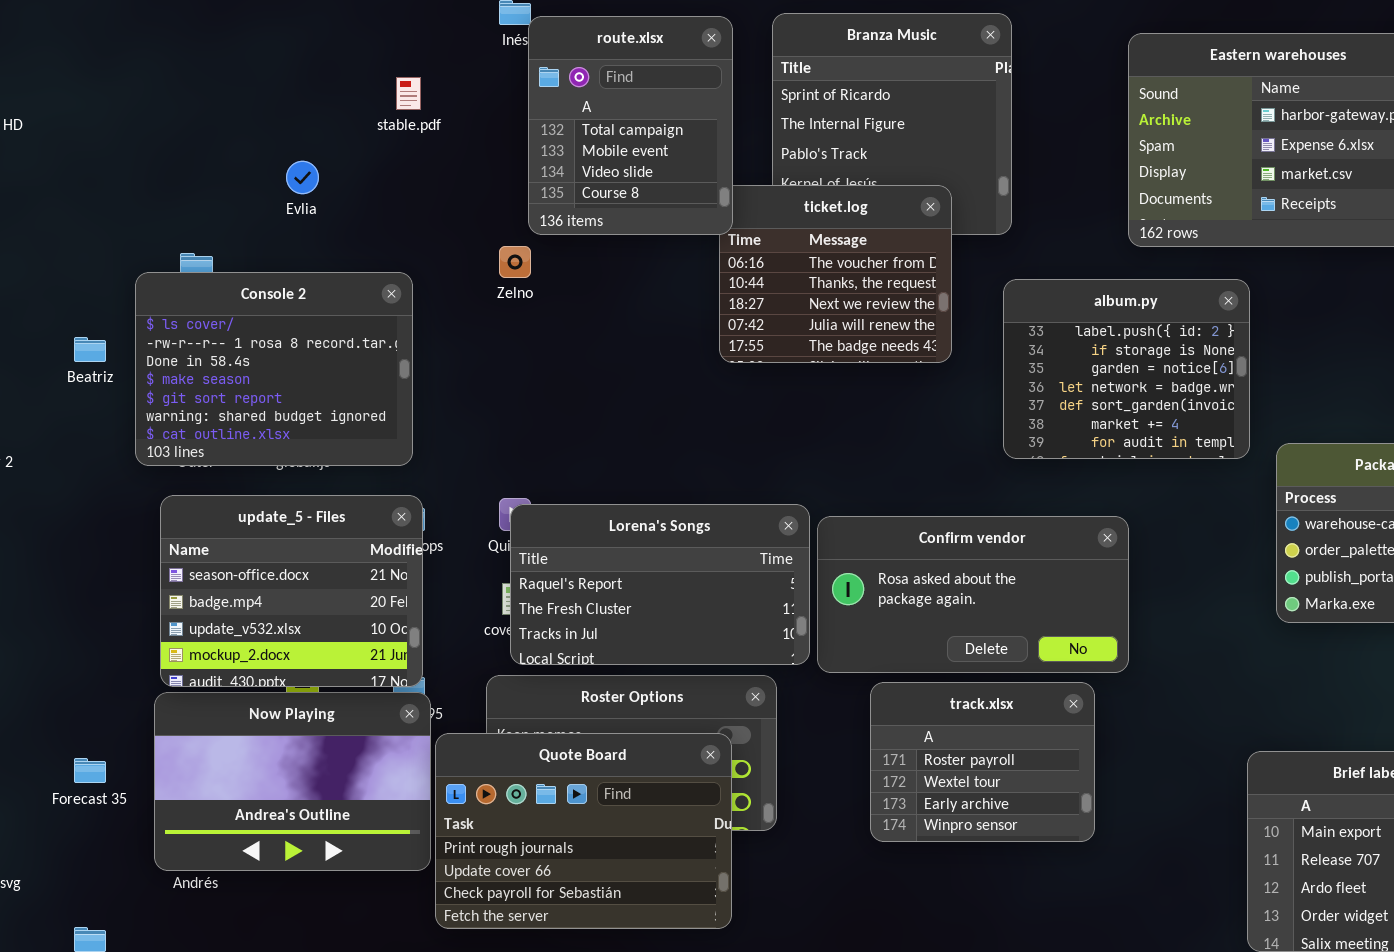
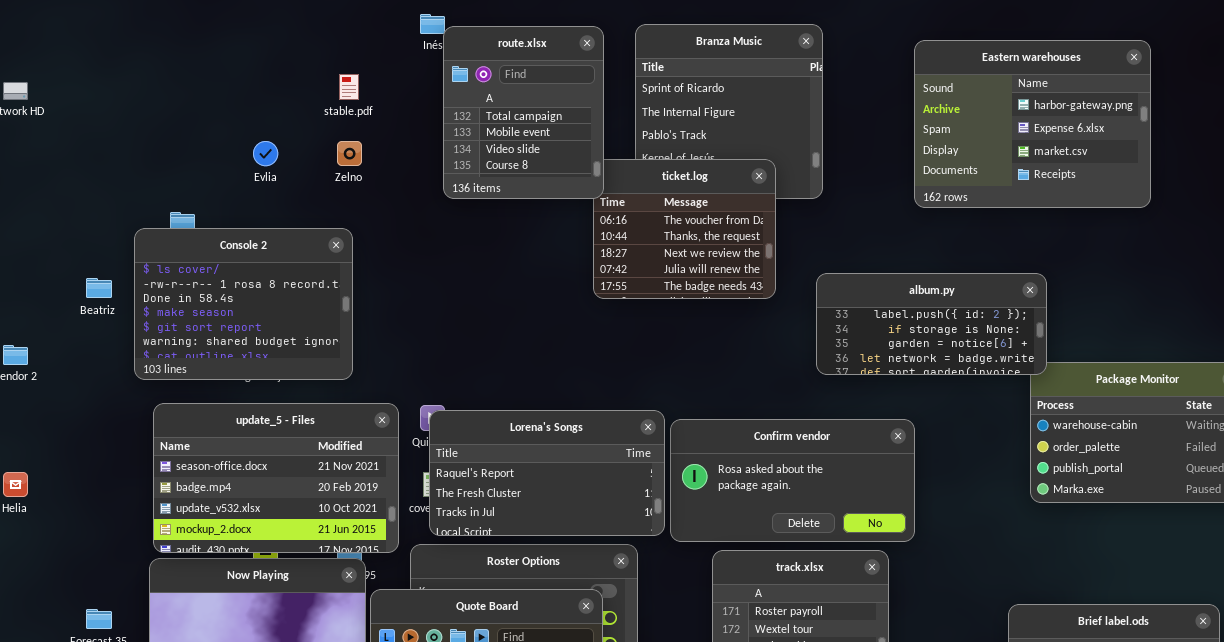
Zelno: [499,246,531,278] -> [337,141,362,166], moved
album.py: [1003,279,1250,459] -> [816,273,1047,375], resized
update_5 - Files: [160,495,423,687] -> [153,403,399,553], resized

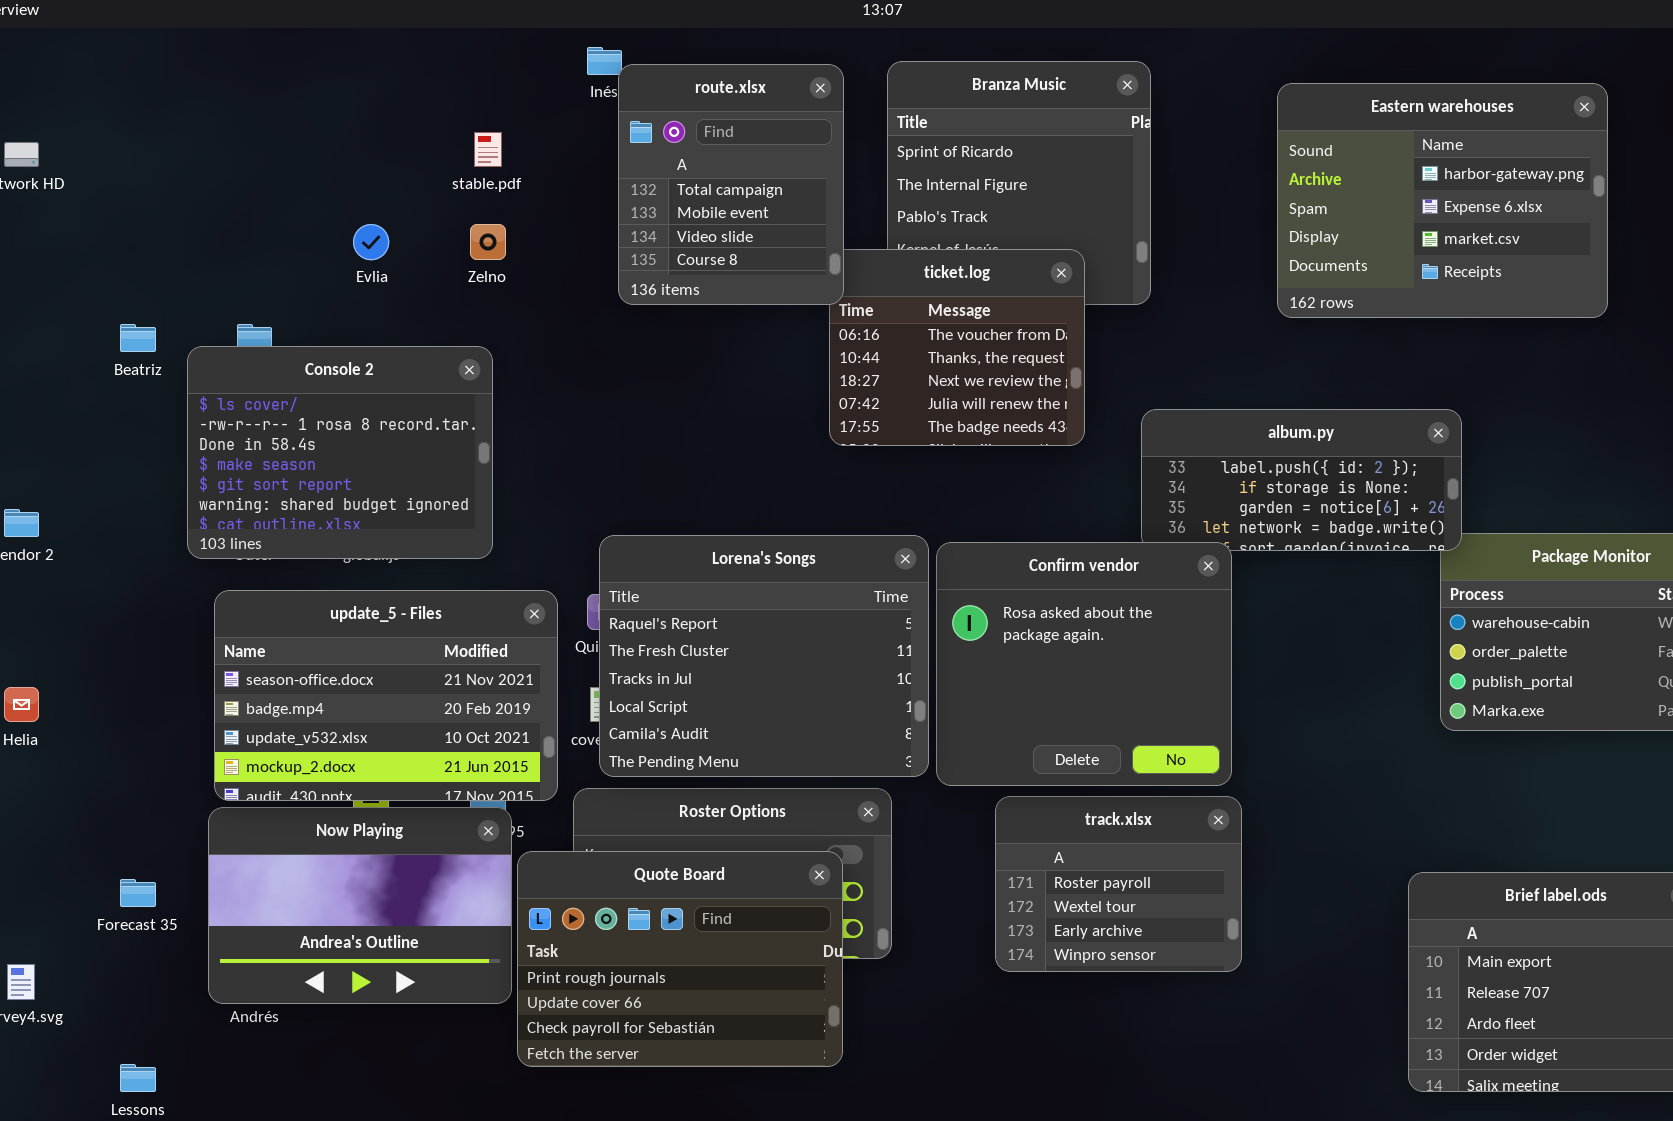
Beatriz: [86,278,112,298] -> [120,324,156,352], moved
Lorena's Songs: [429,410,665,536] -> [599,535,929,777], resized
Confirm vendor: [670,419,915,542] -> [936,542,1232,786], resized

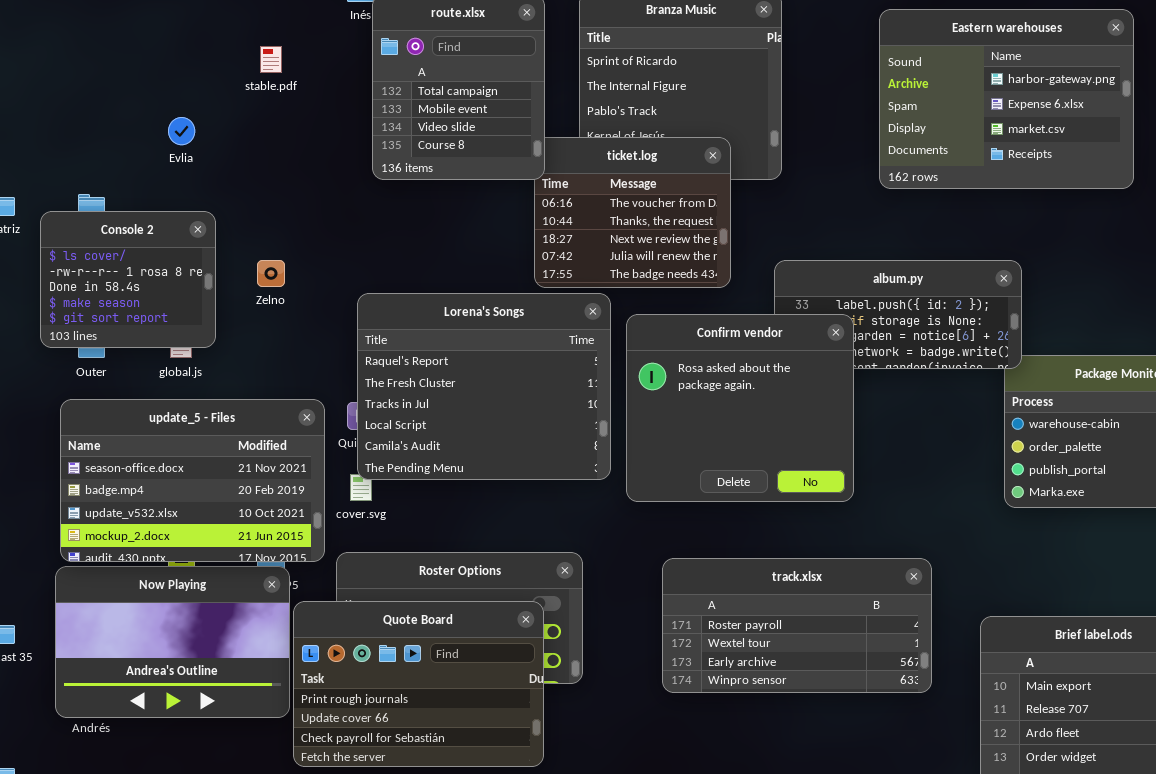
Zelno: [470,224,506,260] -> [257,260,285,287], moved
Console 2: [187,346,493,559] -> [40,211,216,348], resized
Lorena's Songs: [599,535,929,777] -> [357,293,611,480], moved
Confirm vendor: [936,542,1232,786] -> [626,314,854,502], moved
track.xlsx: [995,796,1242,972] -> [662,558,932,693], resized

